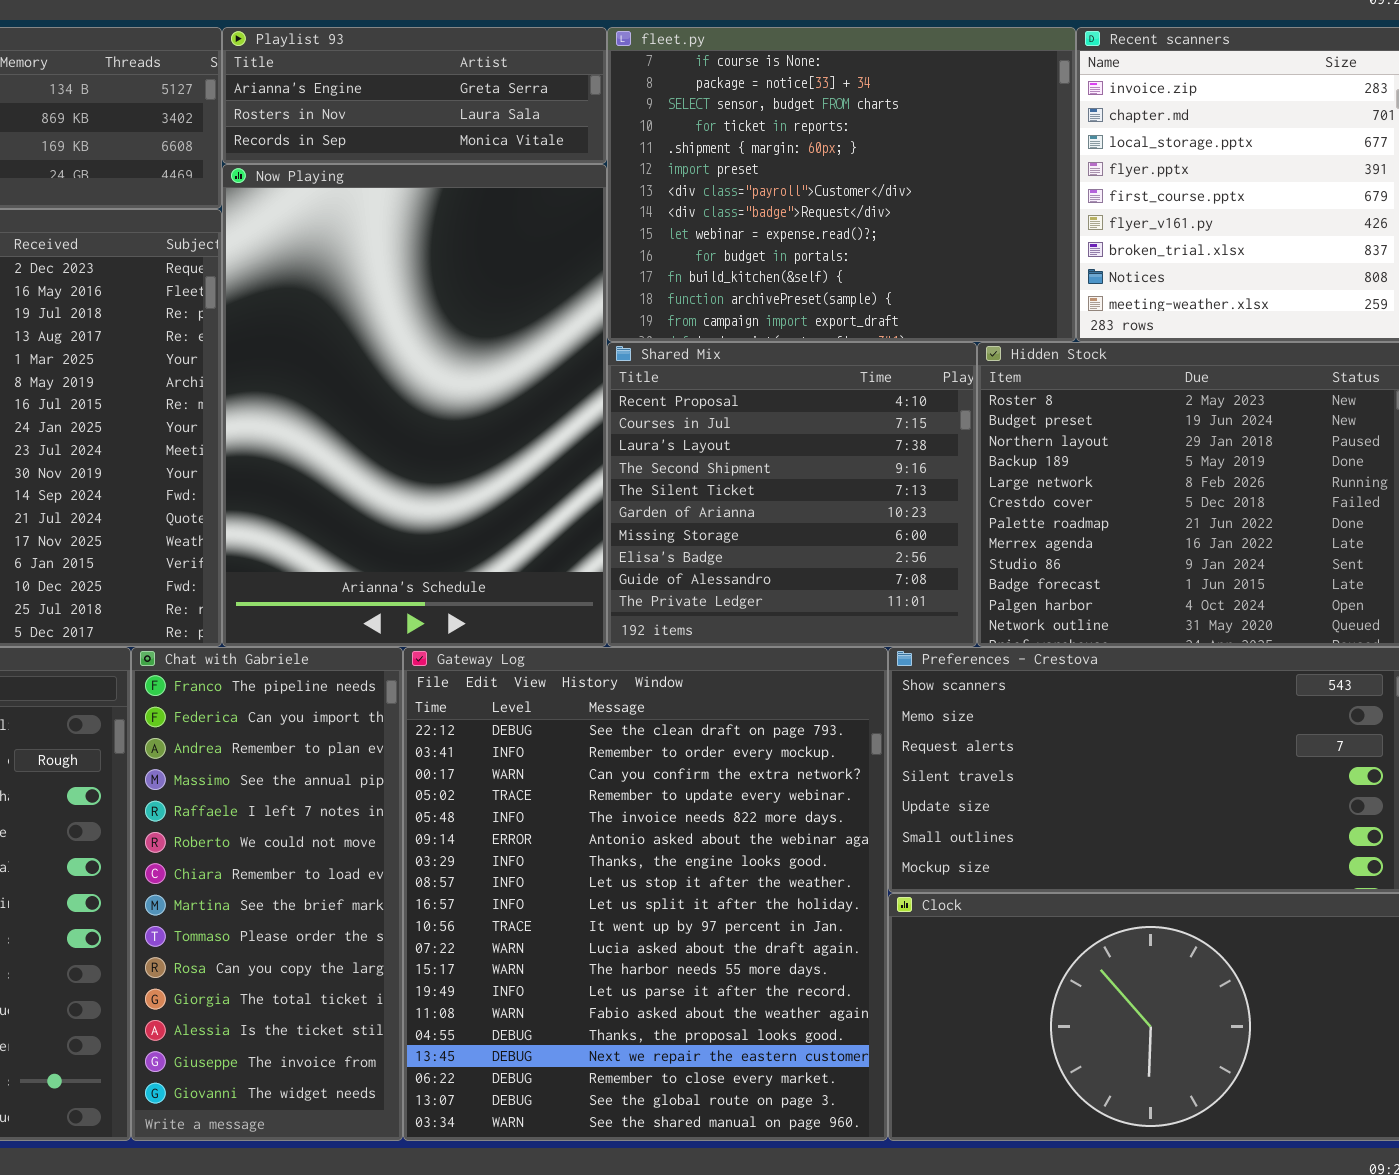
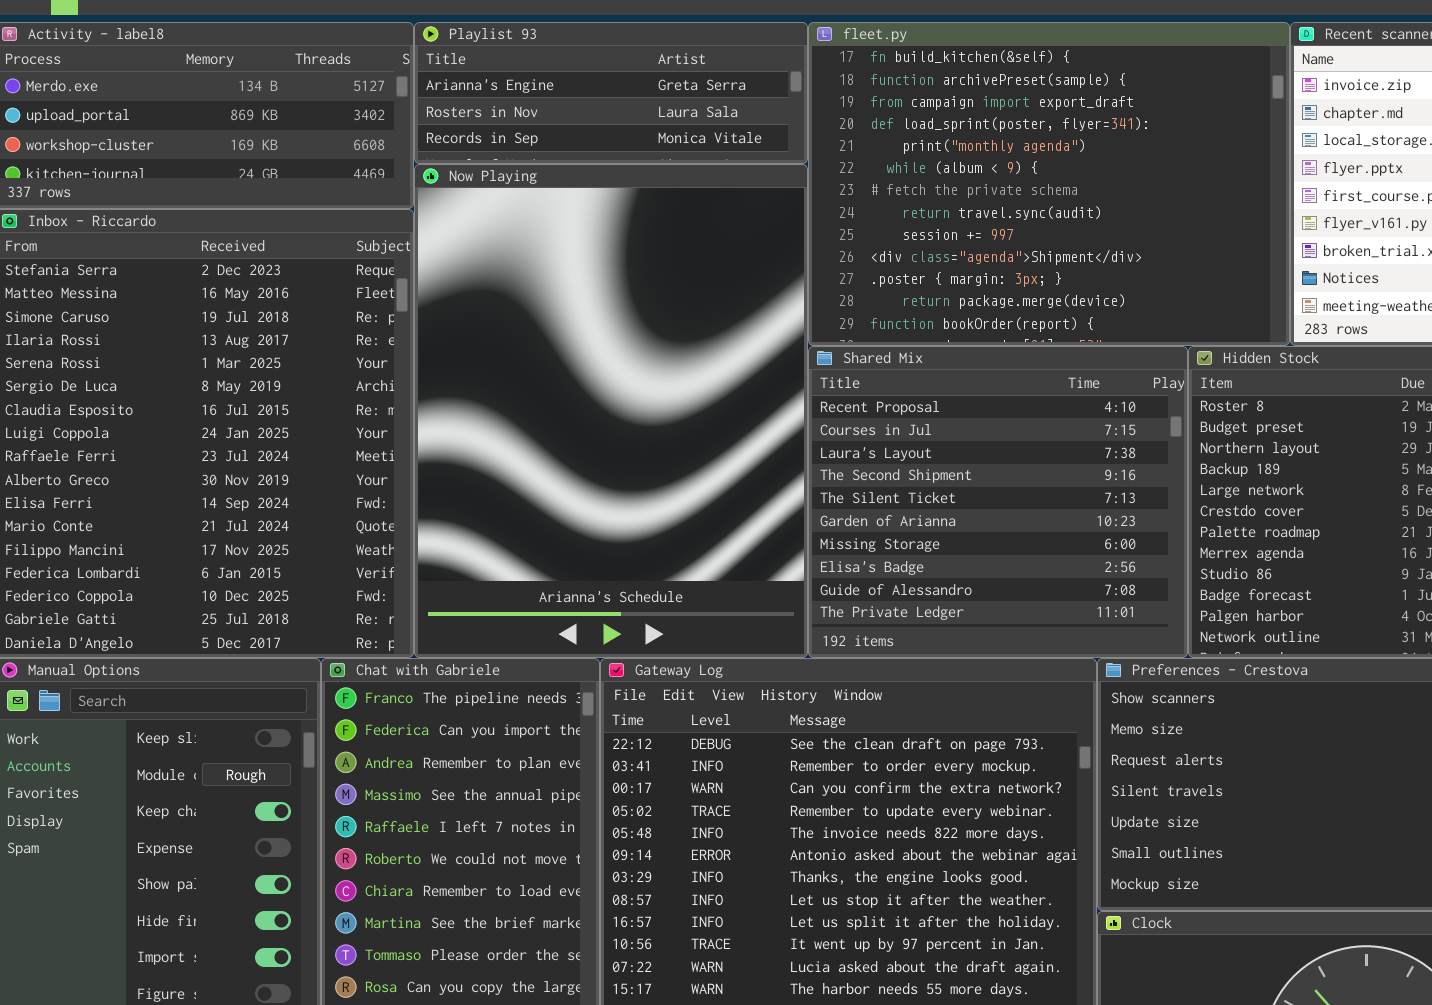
fleet.py: [607,27,1076,342] -> [808,22,1290,346], scrolled down 10 rows

